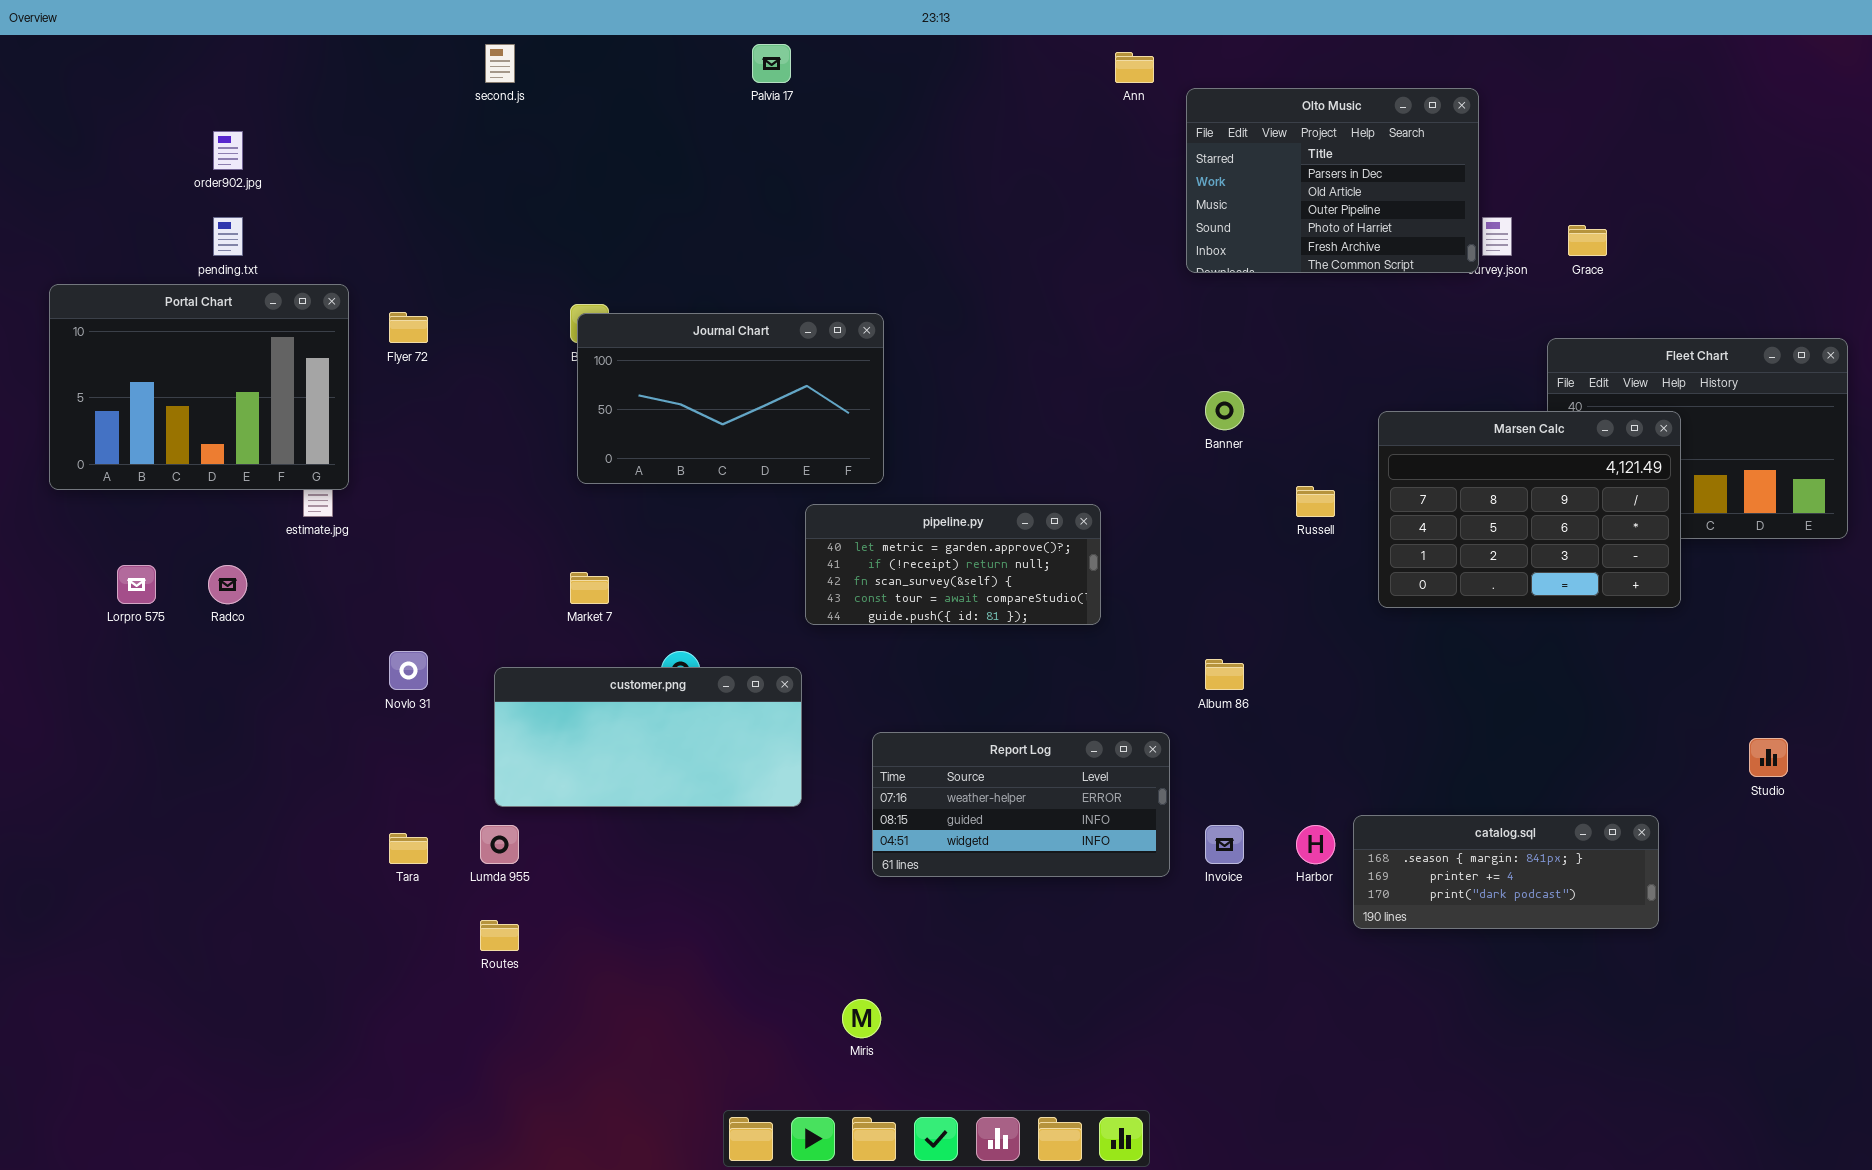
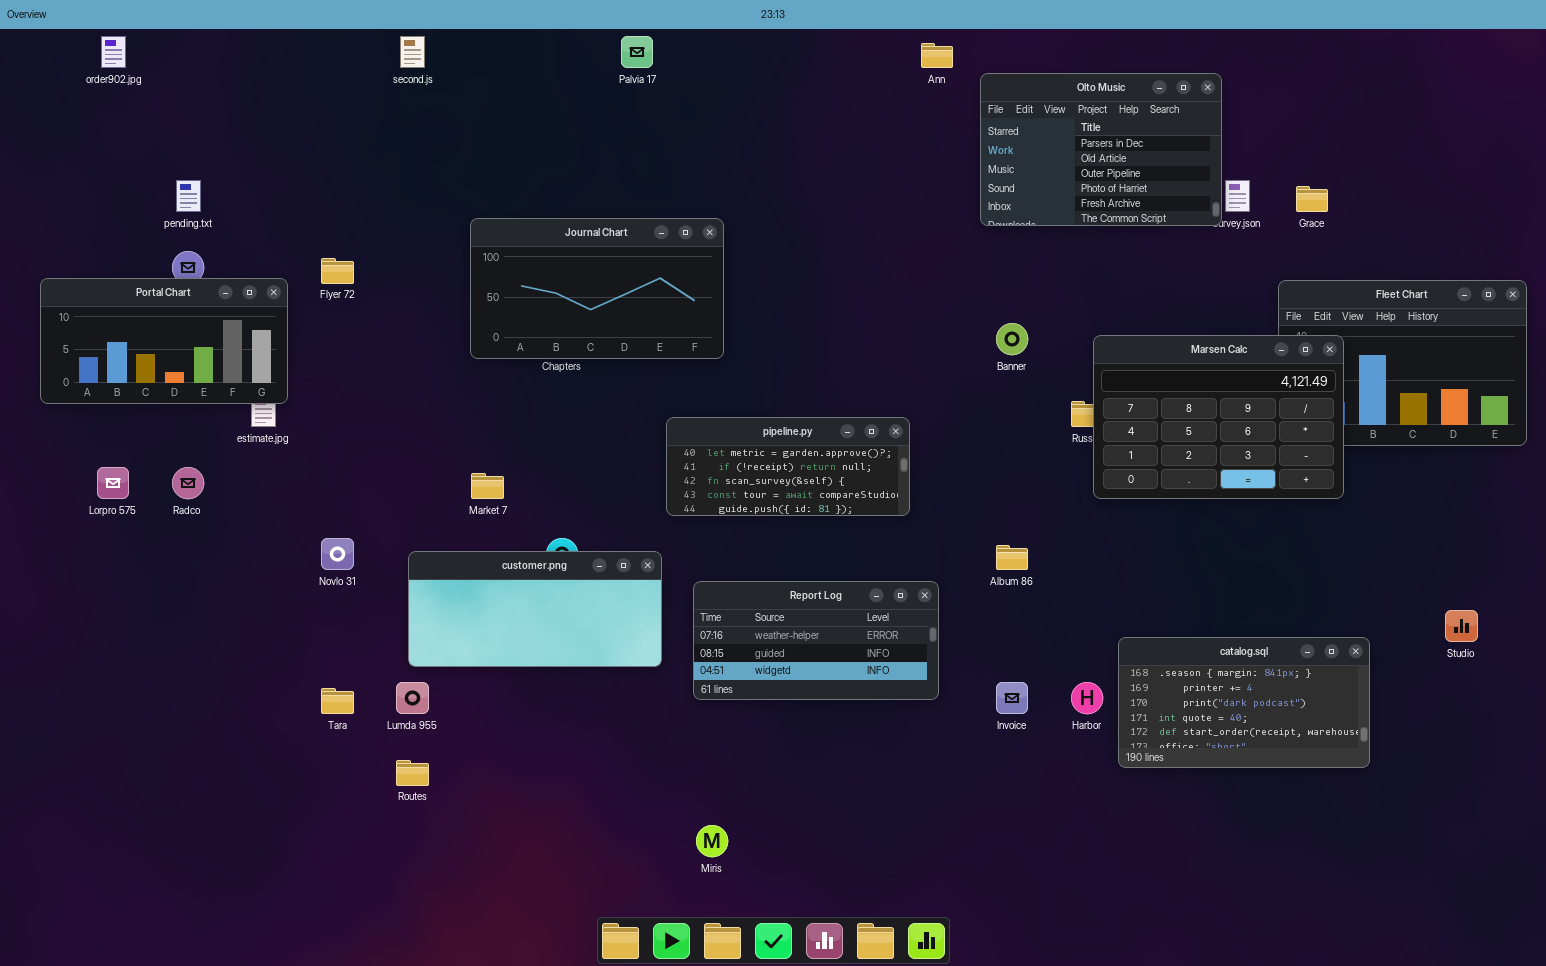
order902.jpg: [213,131,243,170] -> [101,36,126,68], moved
Portal Chart: [49,284,349,490] -> [40,278,288,404], resized
Journal Chart: [577,313,884,484] -> [470,218,724,359], moved
Marsen Calc: [1378,411,1681,608] -> [1093,335,1344,499], moved
Report Log: [872,732,1170,877] -> [693,581,939,700], moved
catalog.sql: [1353,815,1659,929] -> [1118,637,1370,768], resized

